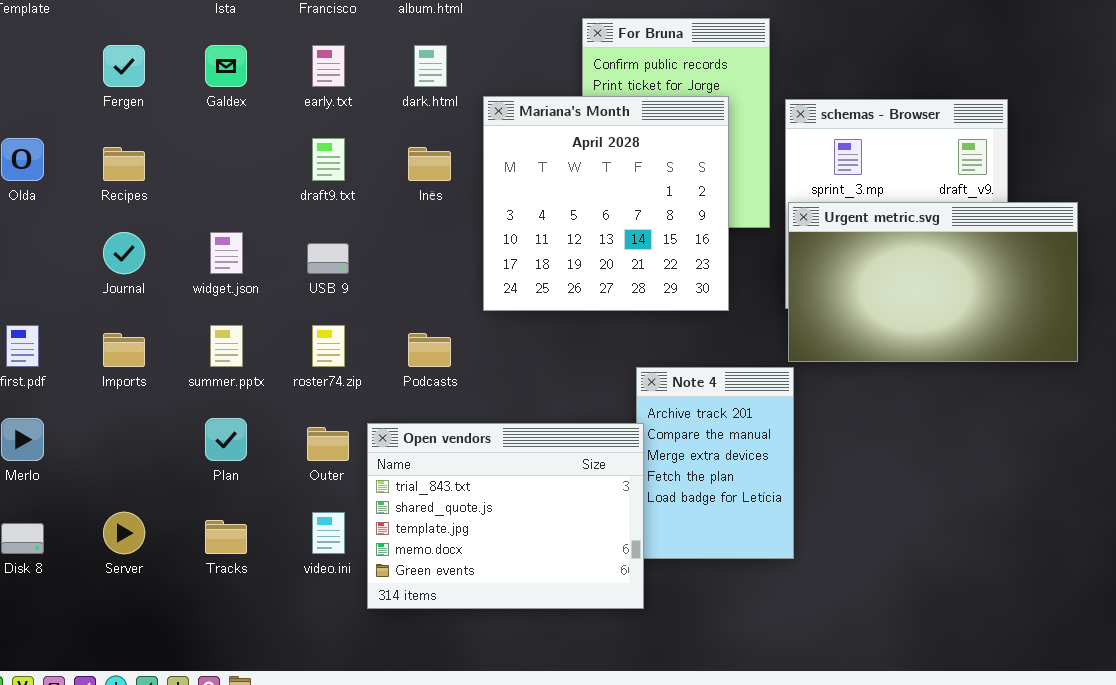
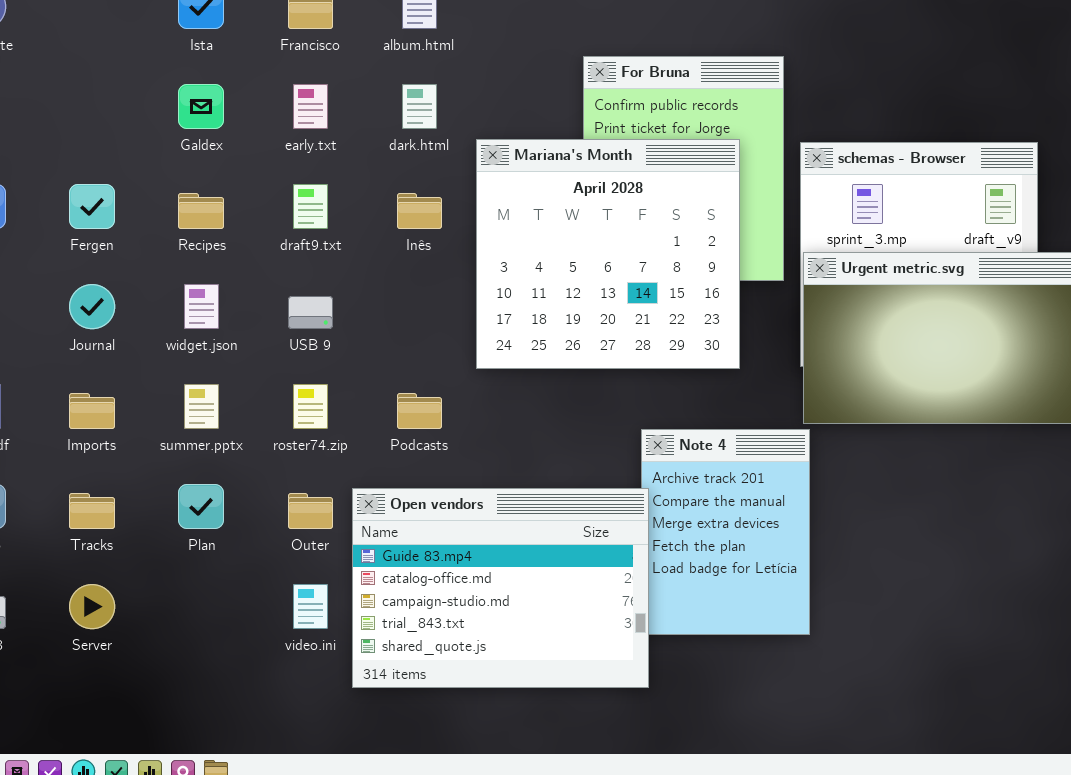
Fergen: [103,45,145,87] -> [69,184,115,229], moved
Recipes: [103,147,145,181] -> [178,193,224,229], moved
Open vendors: [367,423,644,609] -> [352,488,649,688], scrolled up 3 rows
Tracks: [205,520,247,554] -> [69,493,115,529], moved

